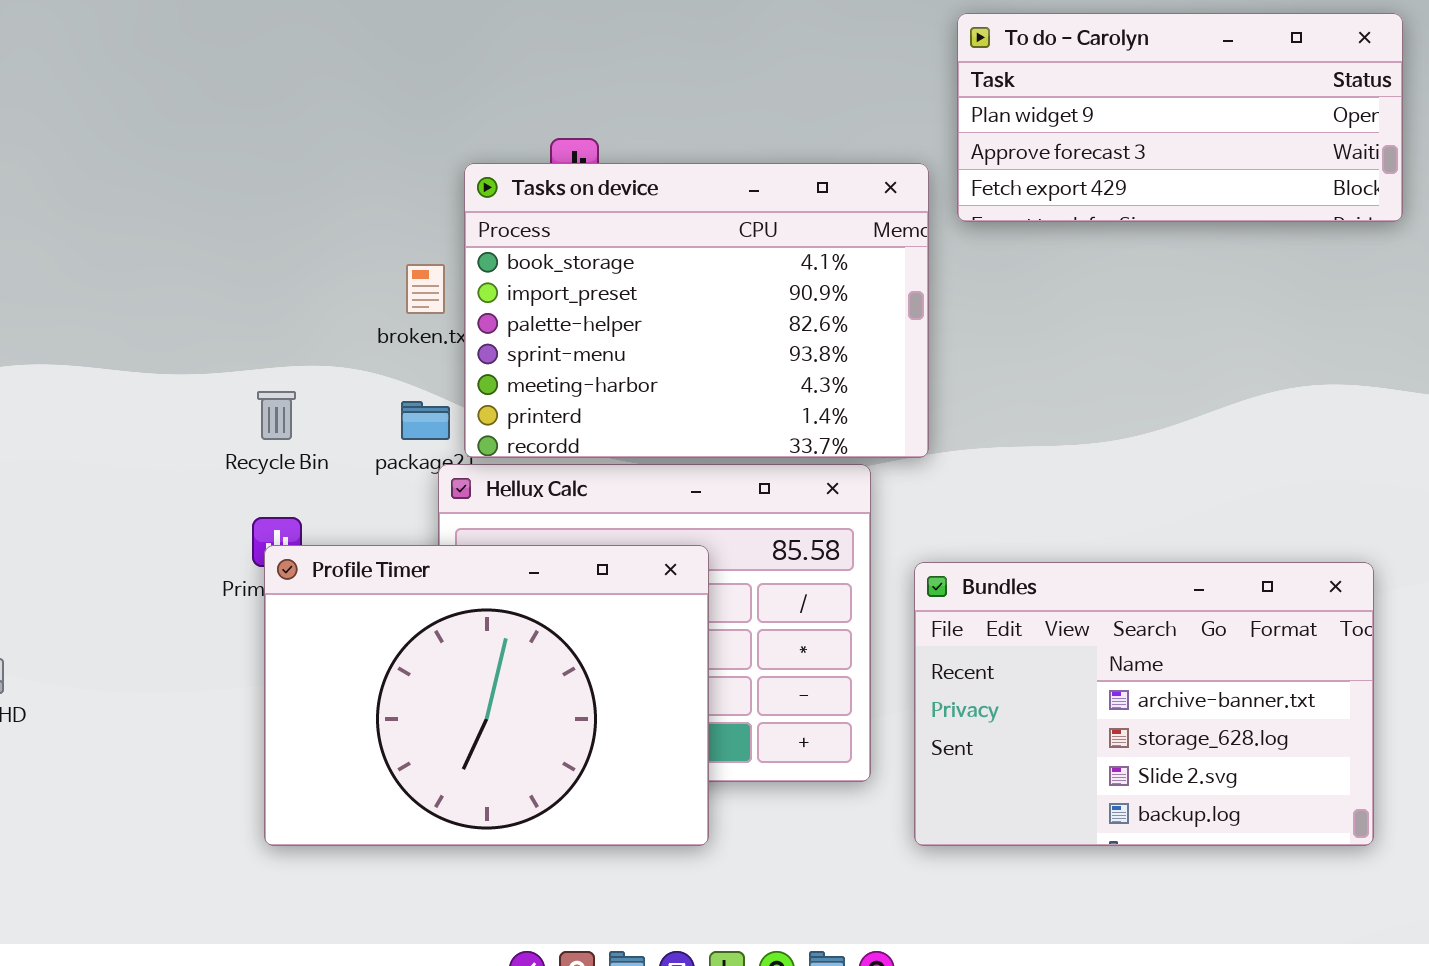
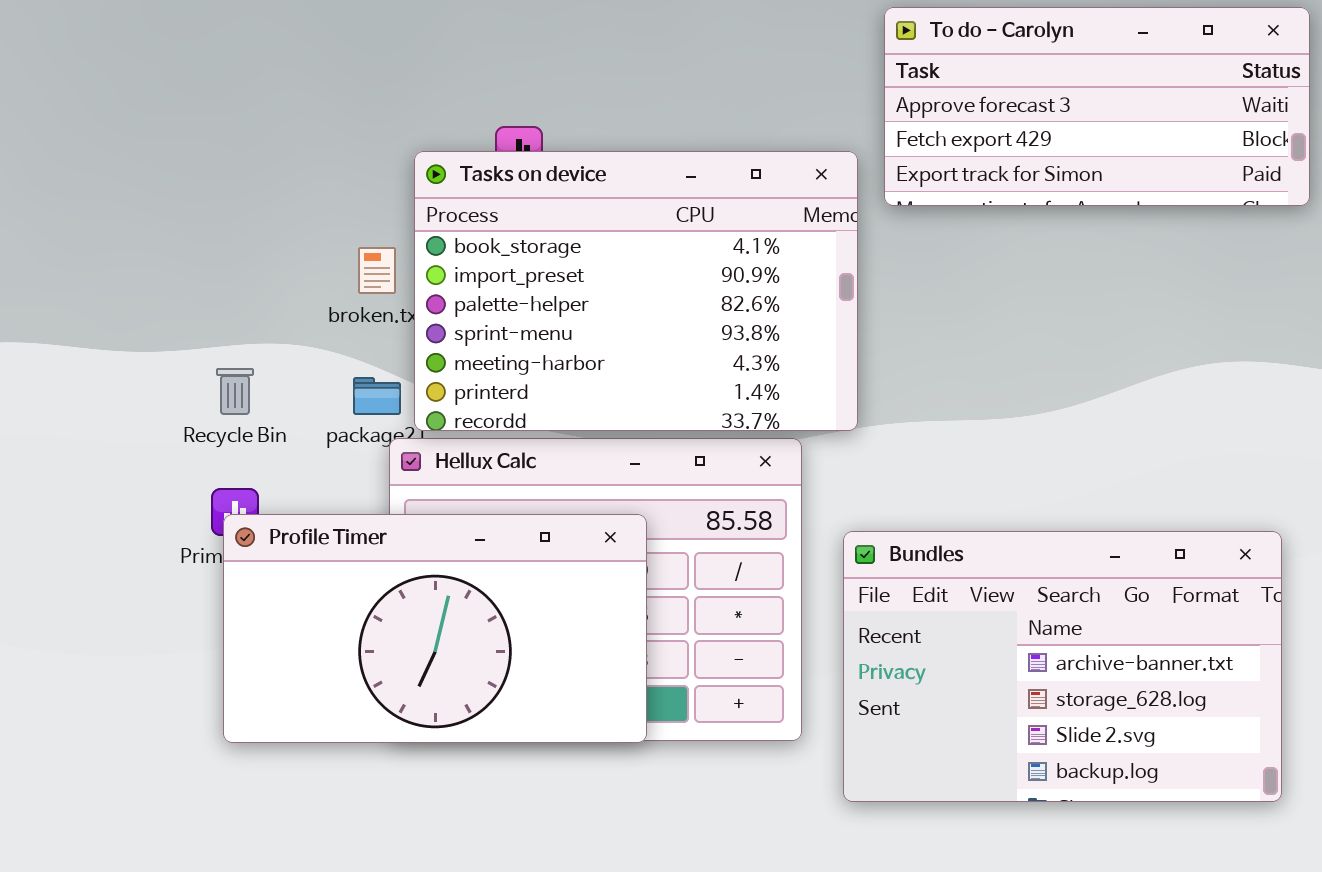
To do - Carolyn: [957,13,1403,222] -> [884,7,1310,206], scrolled down 1 row
Profile Timer: [264,545,709,846] -> [223,514,647,743], resized

